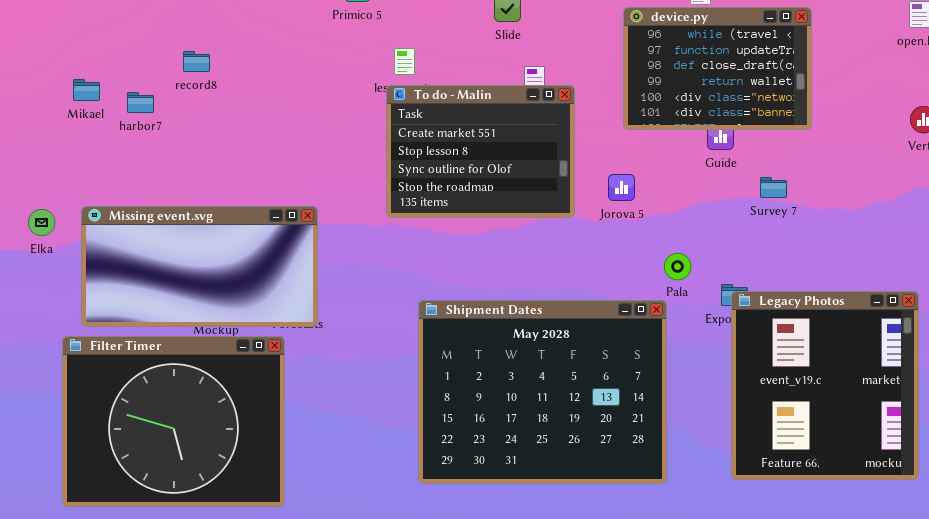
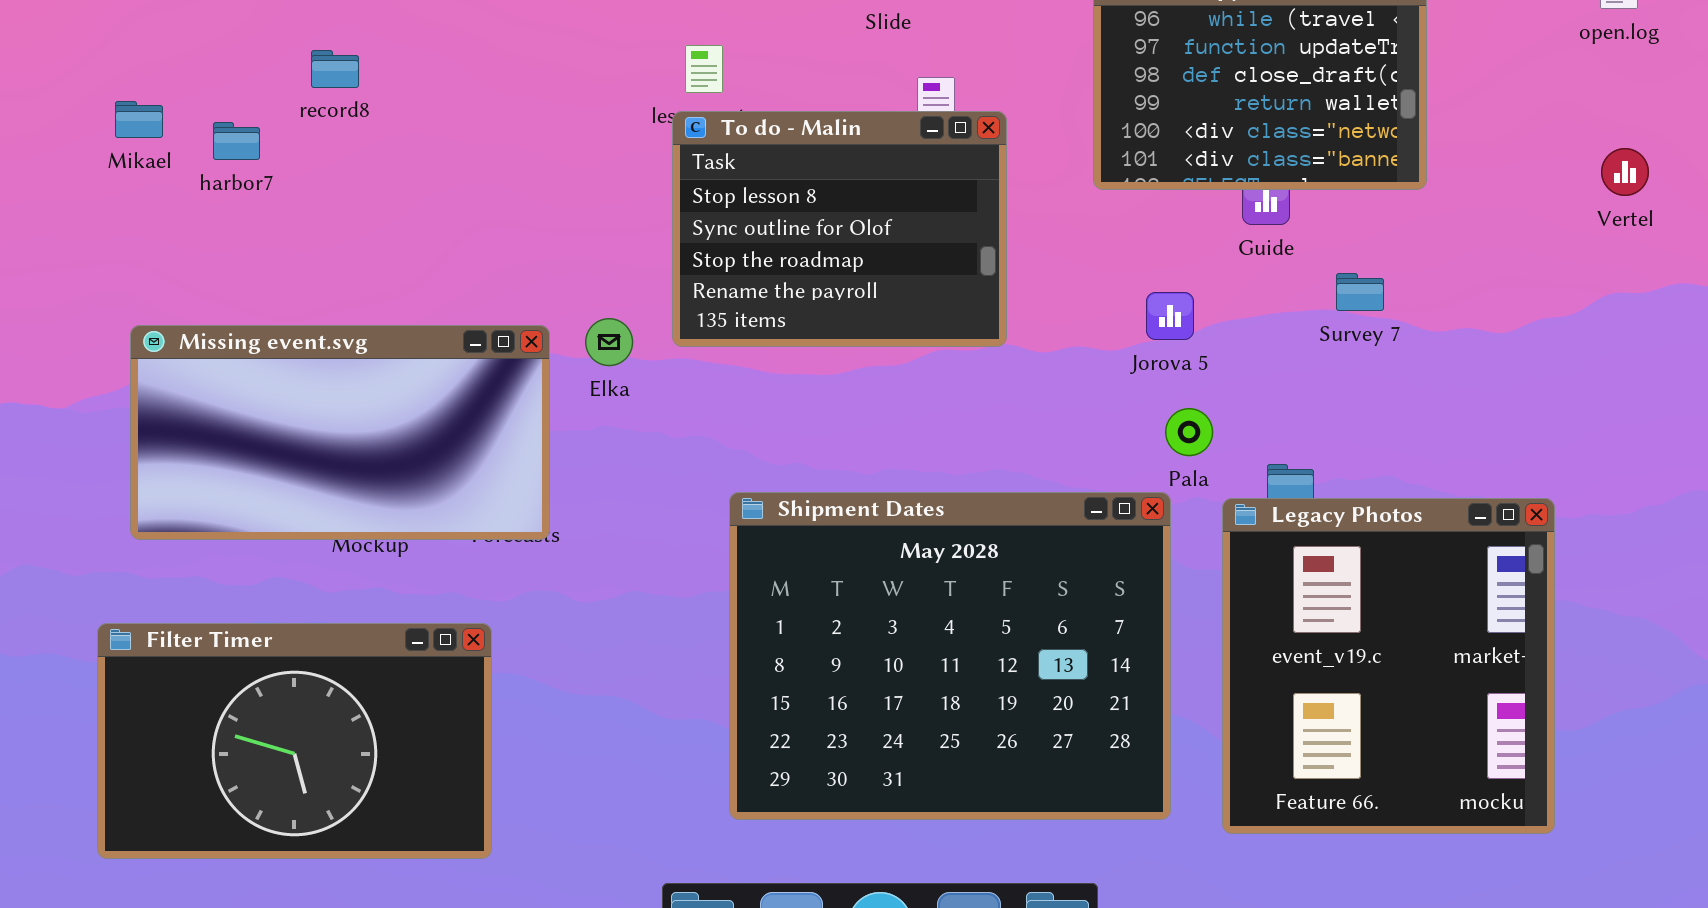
To do - Malin: [386,85,575,218] -> [672,111,1007,347], scrolled down 1 row
Jorova 5: [608,174,635,201] -> [1146,292,1194,340], moved
Elka: [28,209,55,236] -> [585,318,633,366], moved
Legacy Photos: [731,291,919,480] -> [1222,498,1555,834], moved
Filter Timer: [62,336,285,507] -> [97,623,492,859], resized

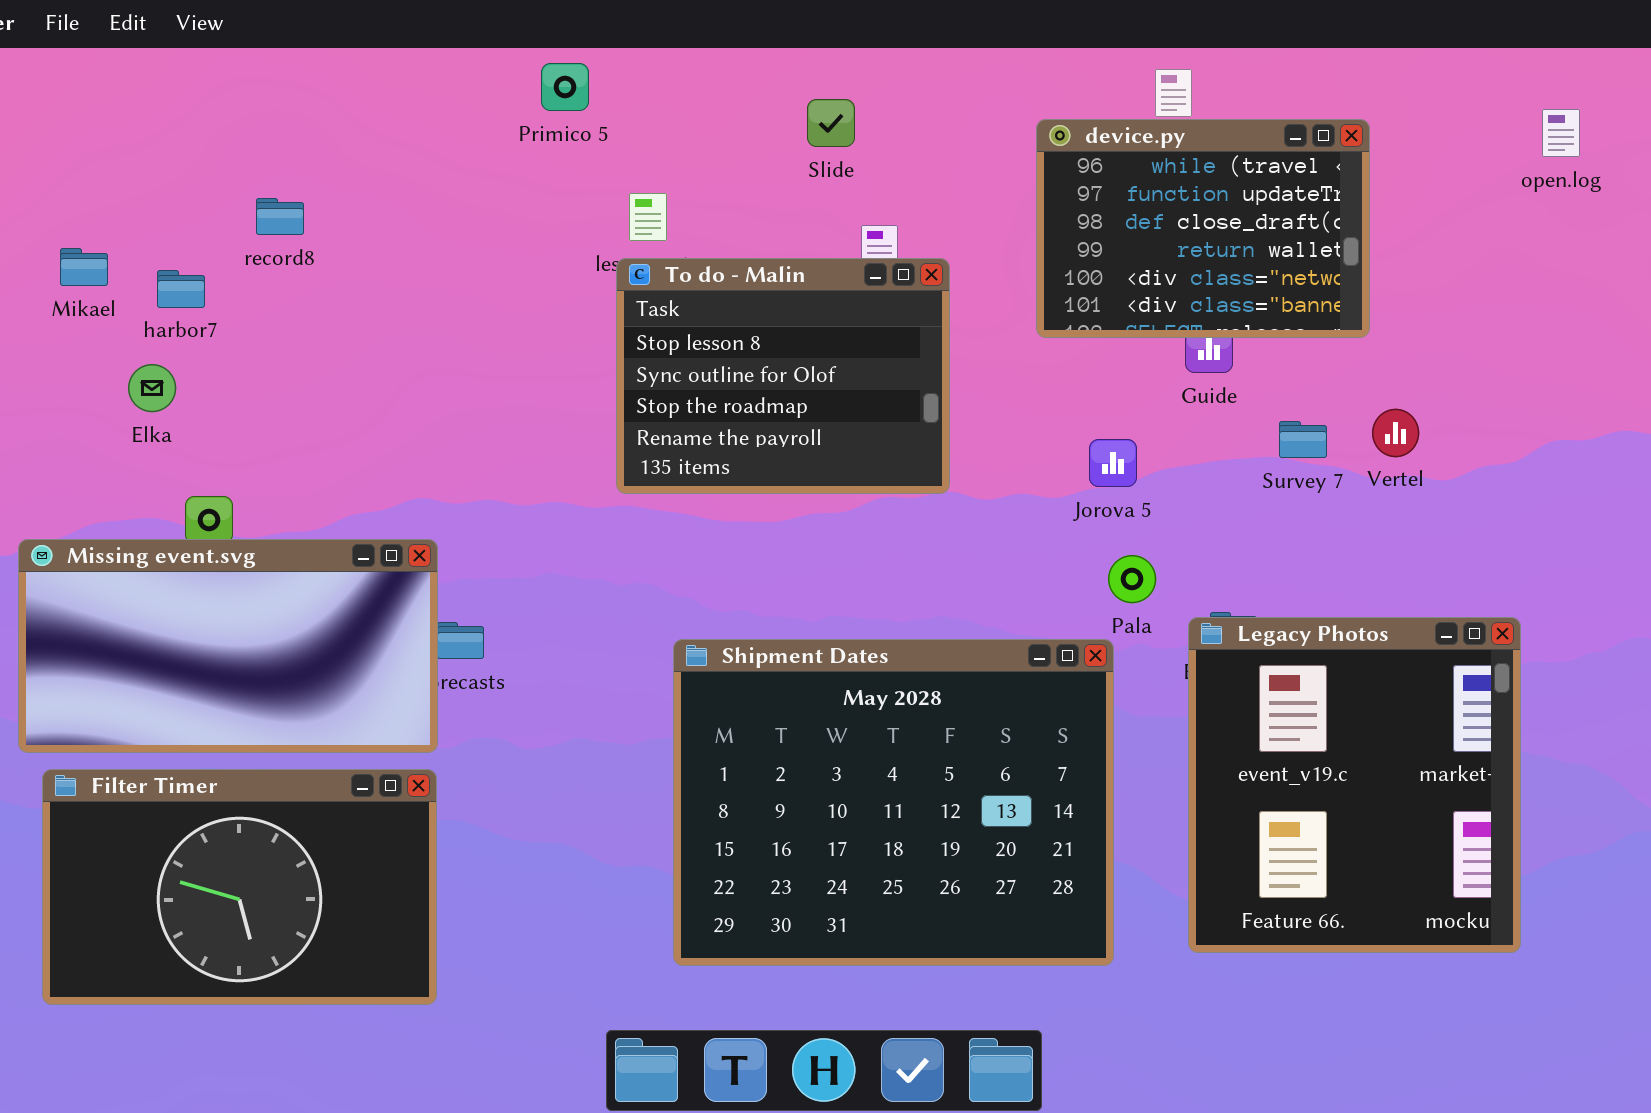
Vertel: [1601,148,1649,196] -> [1372,409,1419,457], moved
Elka: [585,318,633,366] -> [128,364,176,412], moved
Missing event.svg: [130,325,550,540] -> [18,539,438,753], moved
Legacy Photos: [1222,498,1555,834] -> [1188,617,1521,953], moved

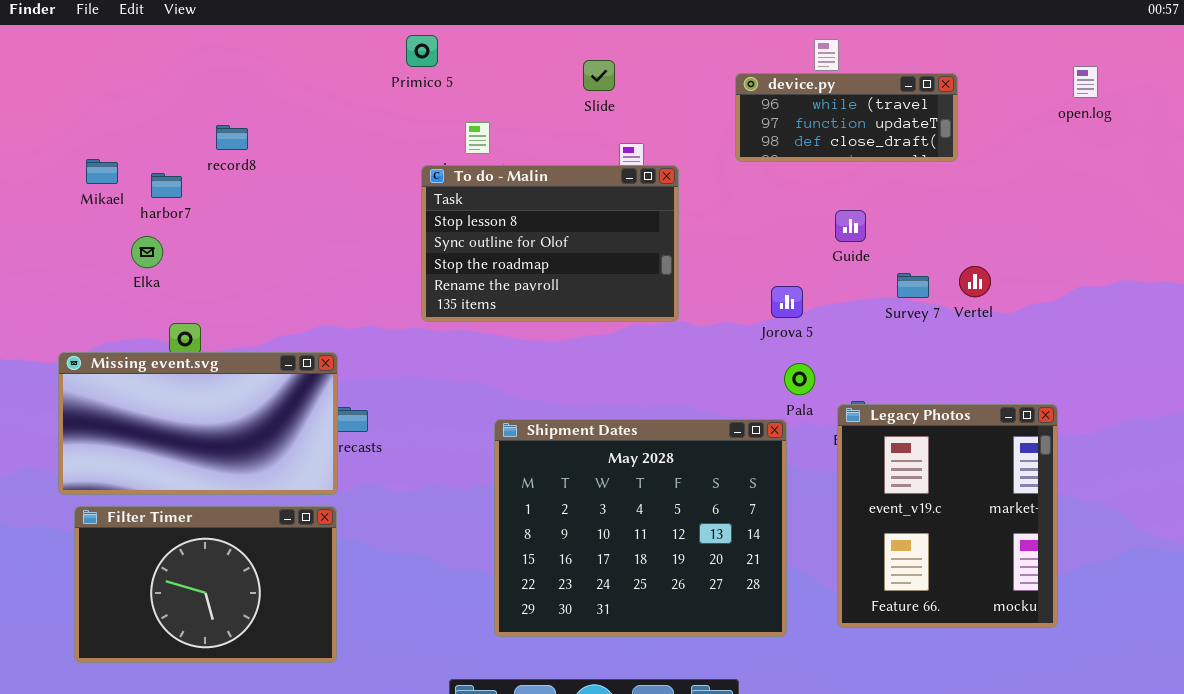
device.py: [1036,119,1370,338] -> [735,73,958,162], resized
To do - Malin: [616,258,950,494] -> [421,165,679,322], resized

